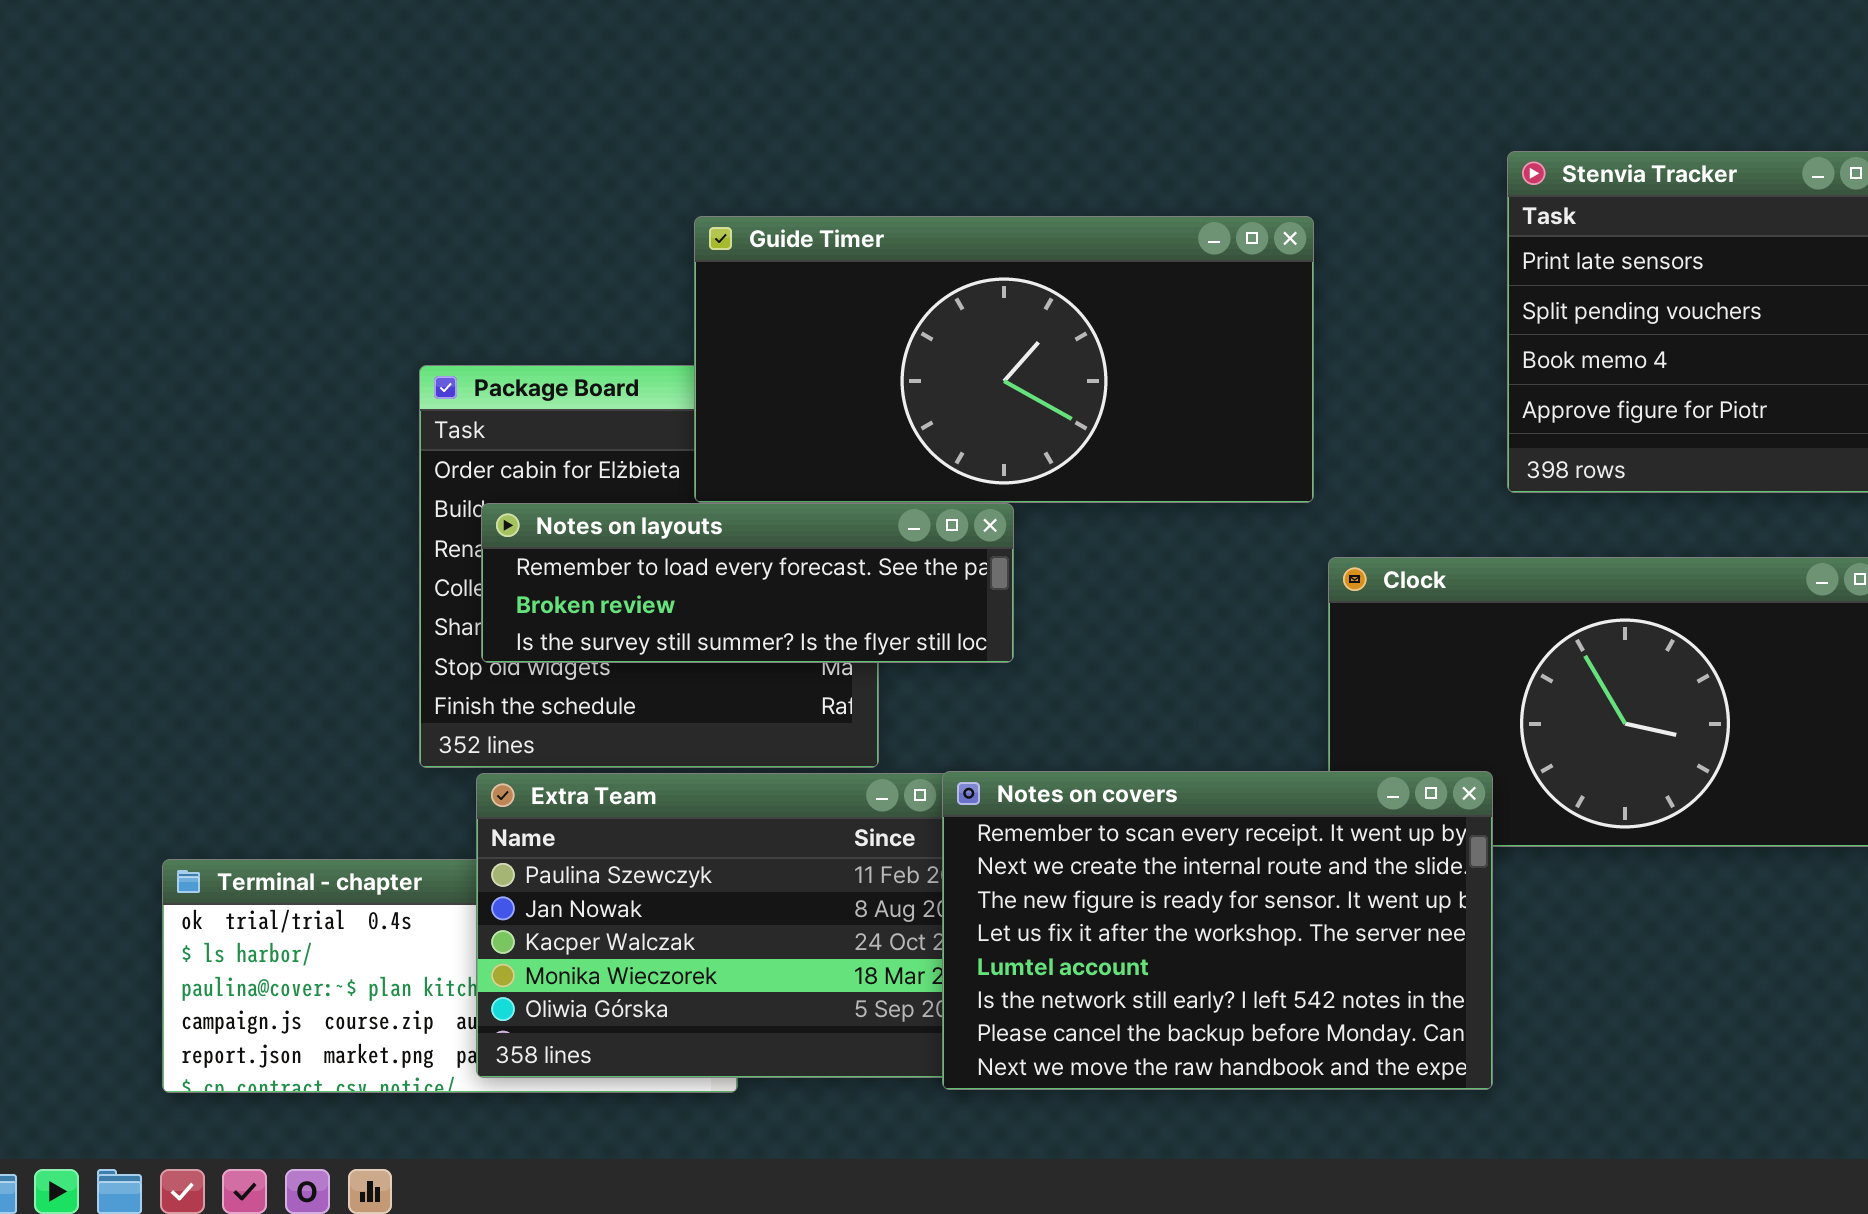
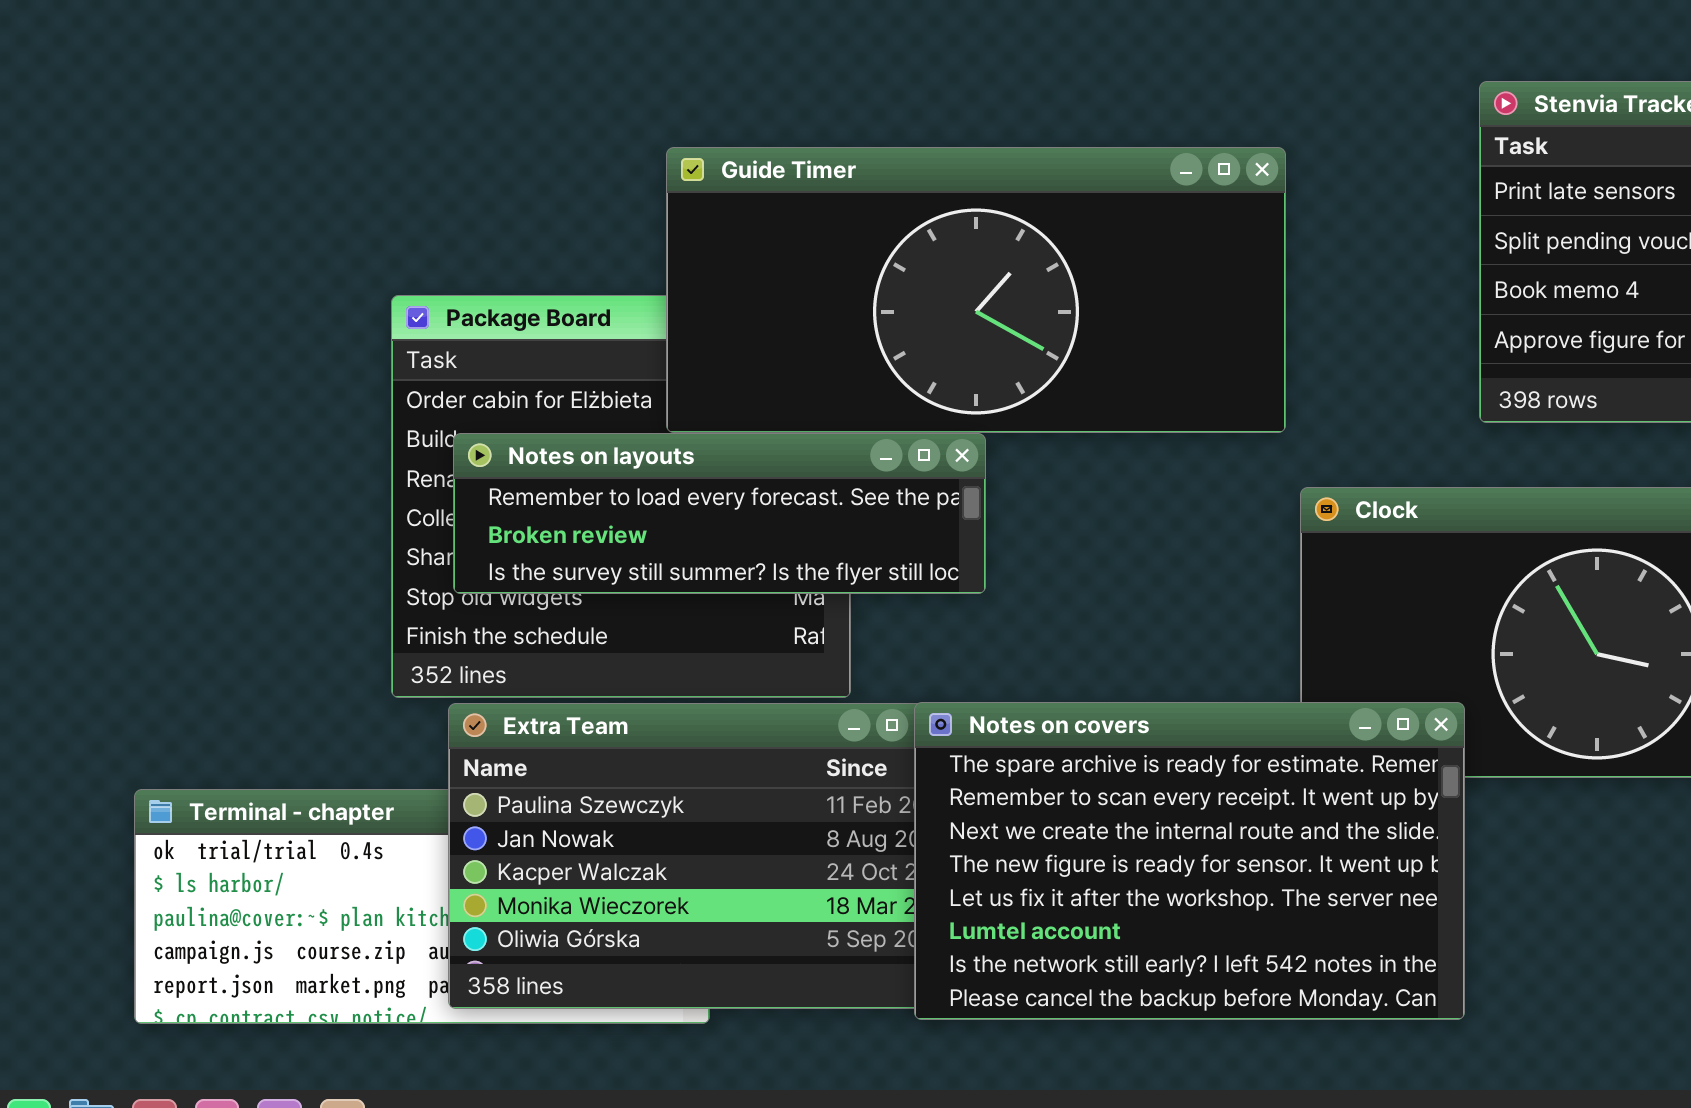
Notes on covers: [942,771,1493,1090] -> [914,702,1465,1020], scrolled up 1 row

